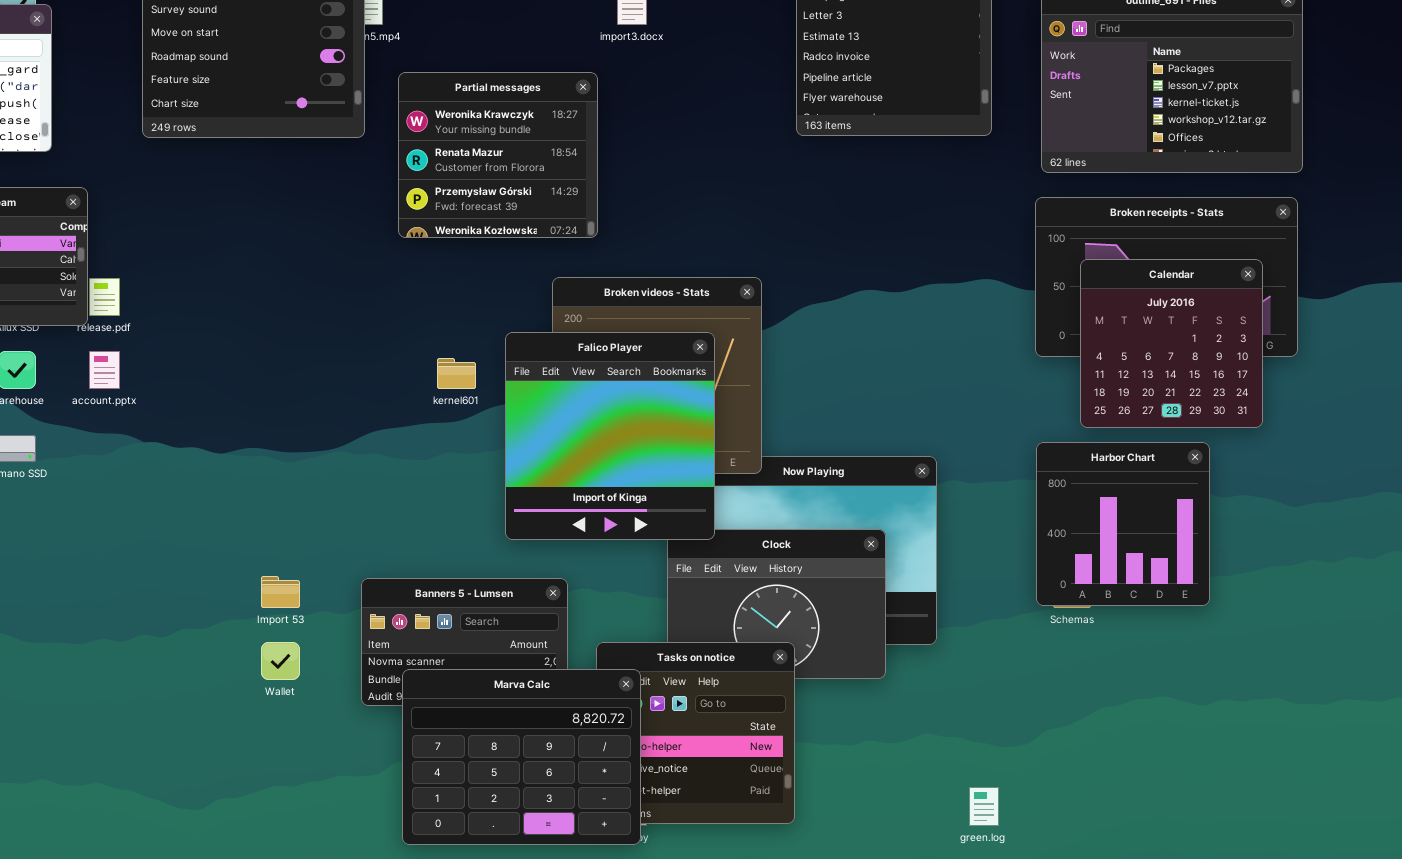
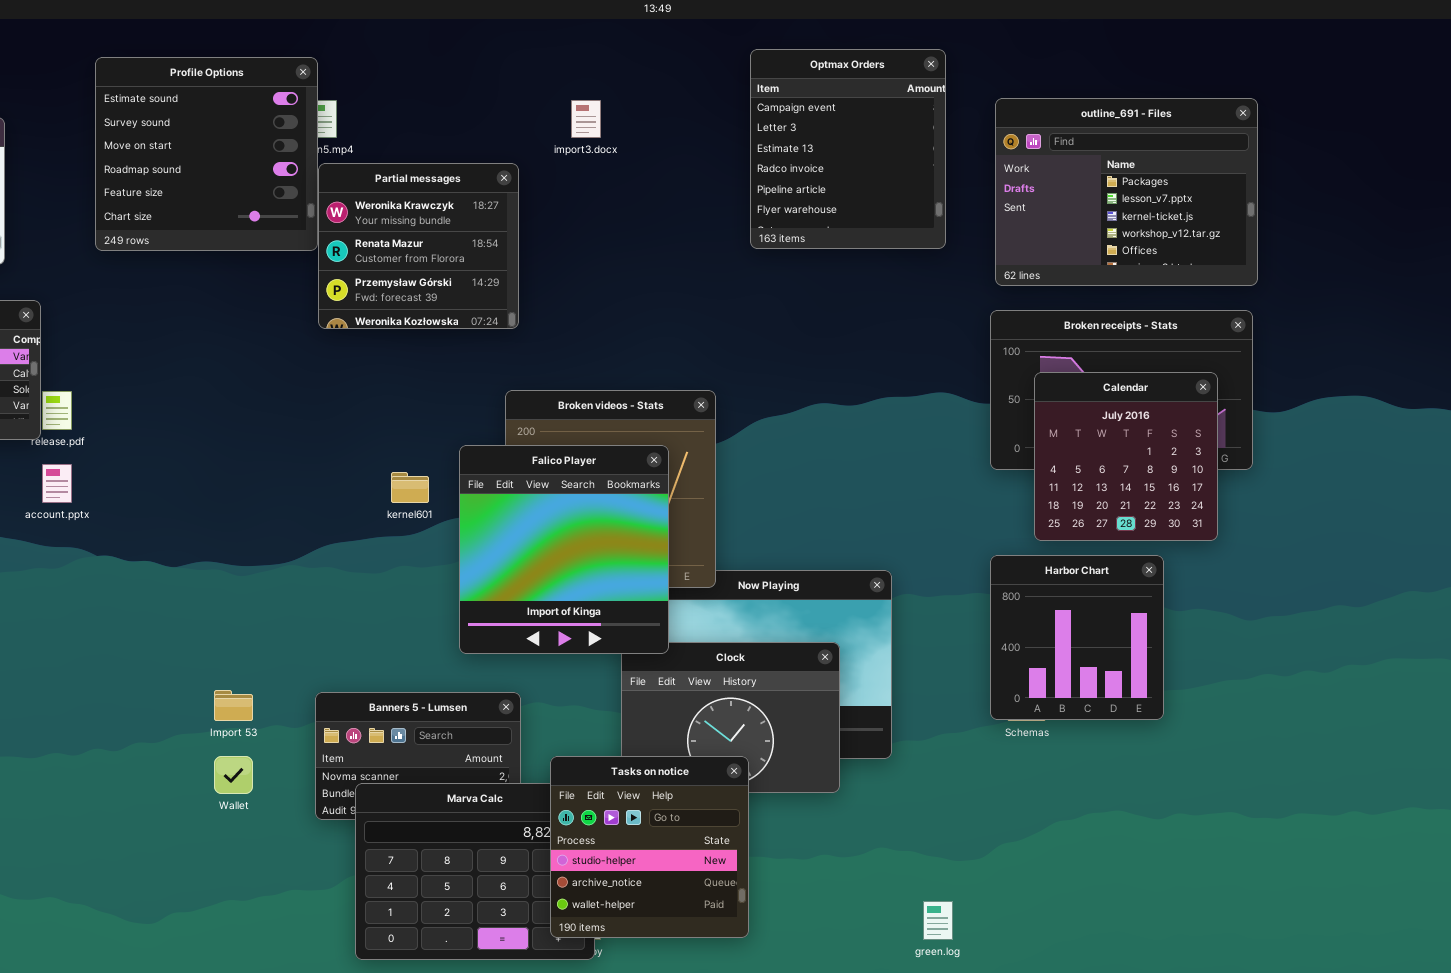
Partial messages: [398,72,598,238] -> [318,163,519,329], moved
Tasks on notice: [596,642,795,824] -> [550,756,749,938], raised

